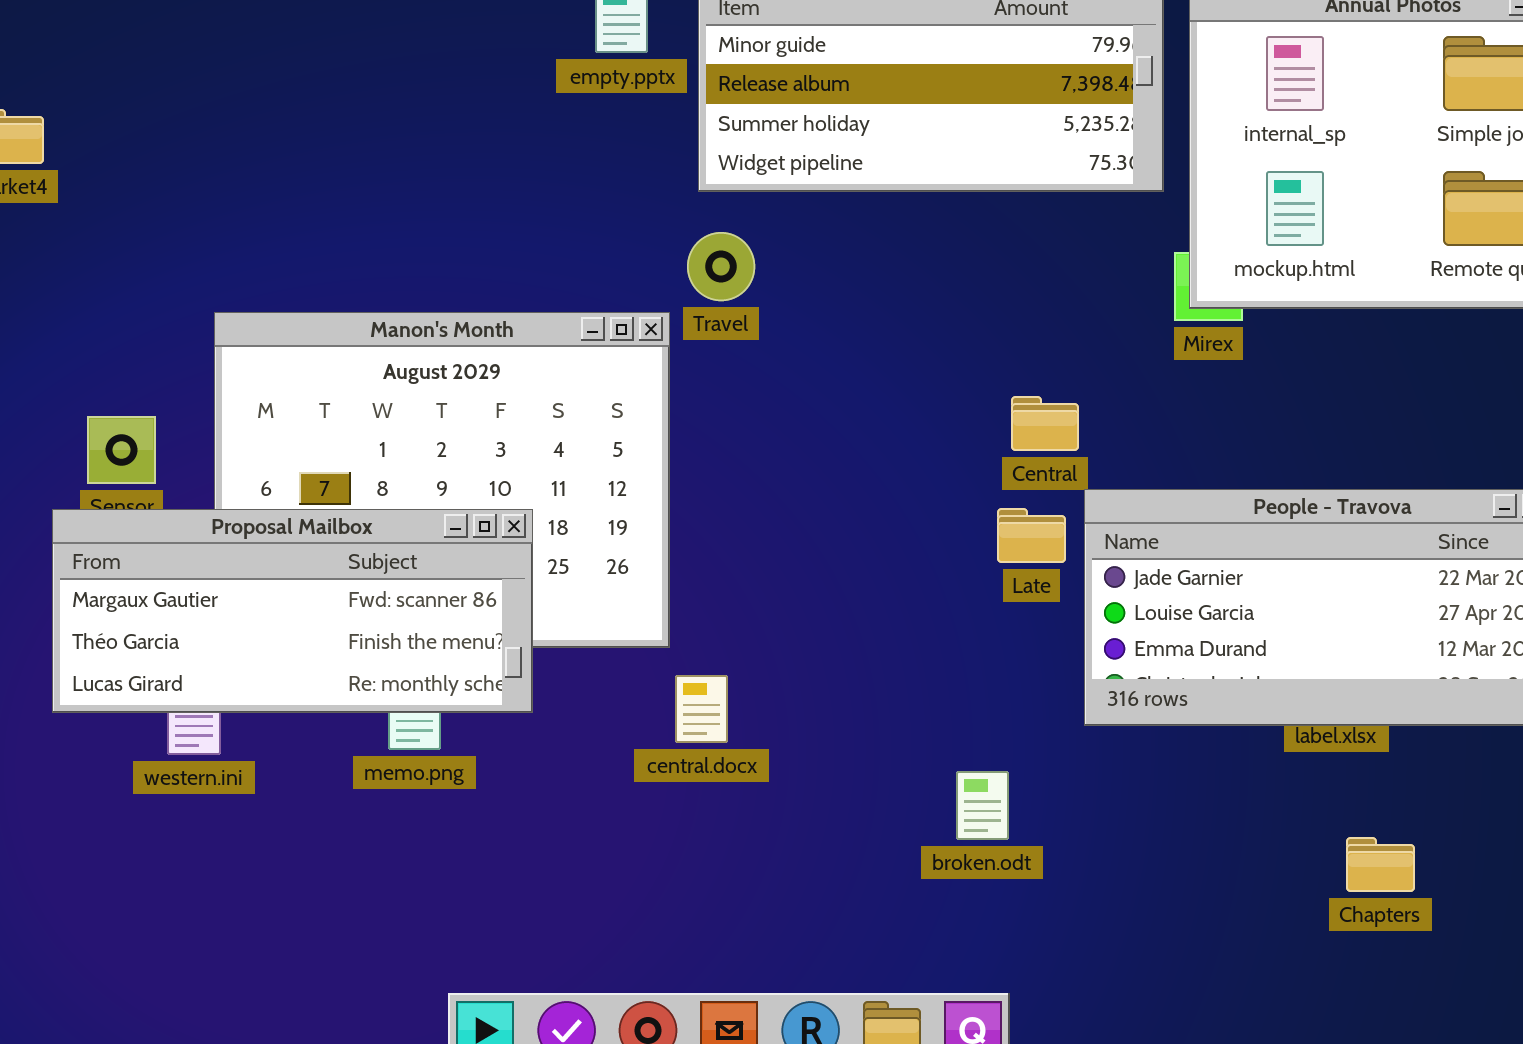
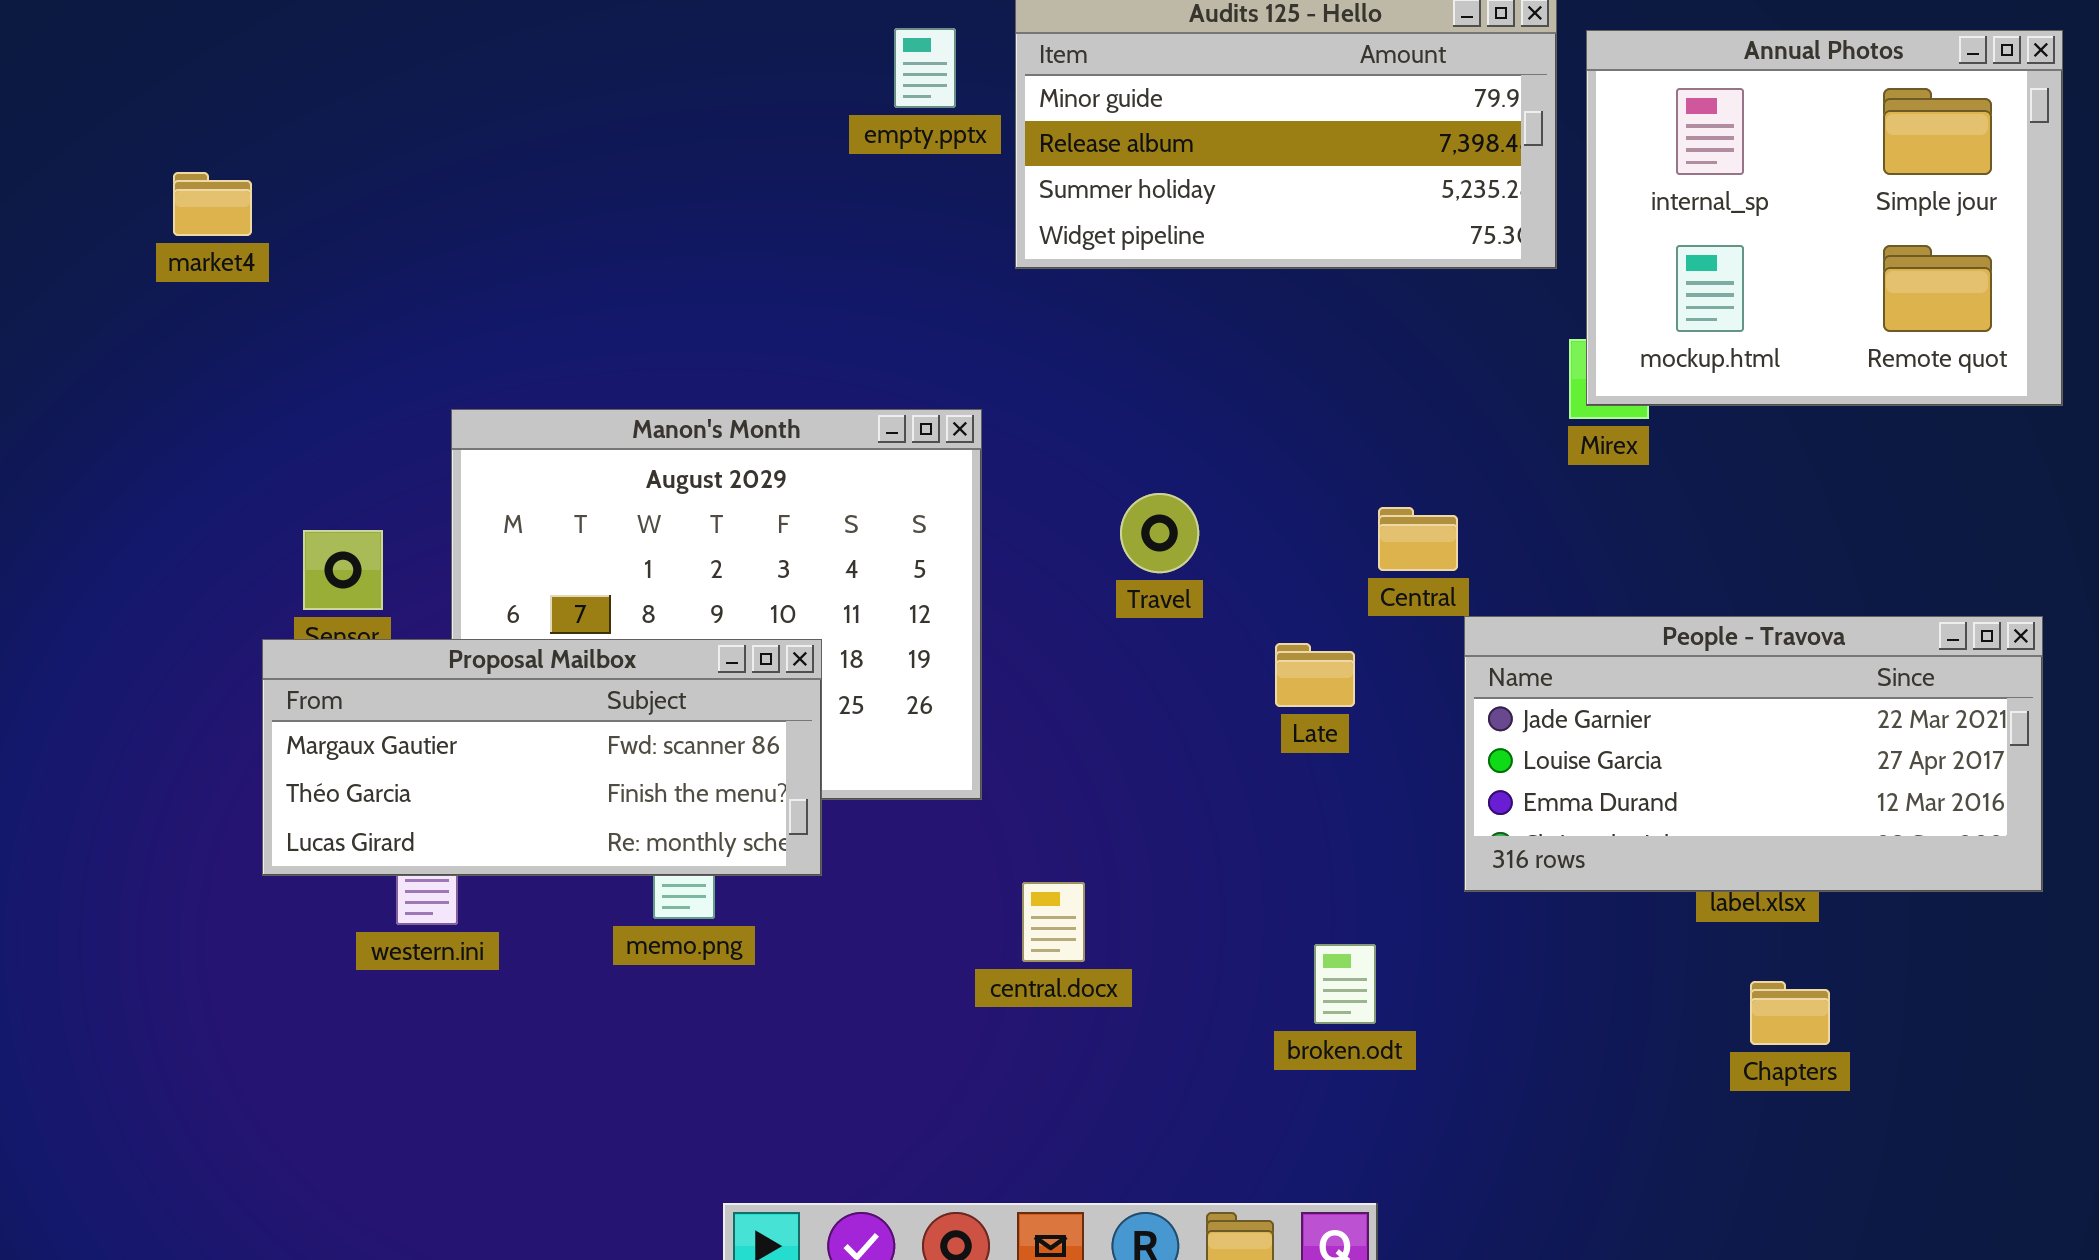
Travel: [687,232,755,301] -> [1120,493,1199,573], moved
Late: [997,508,1066,563] -> [1275,643,1355,707], moved
central.docx: [675,675,728,743] -> [1022,882,1085,962], moved
Chapters: [1346,837,1415,892] -> [1750,981,1830,1045], moved

